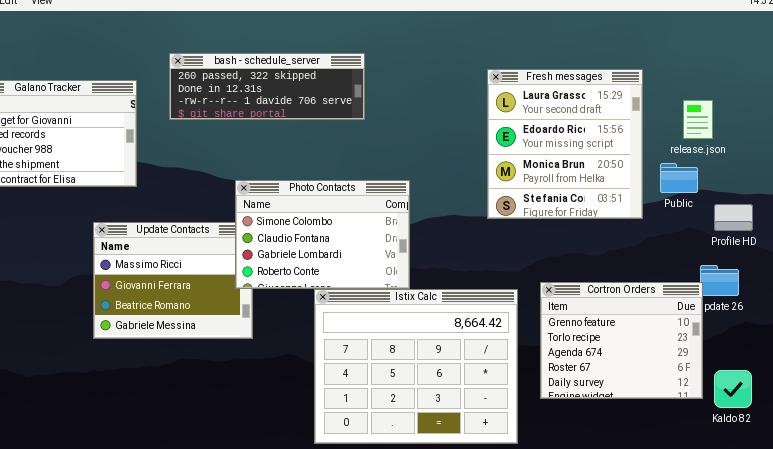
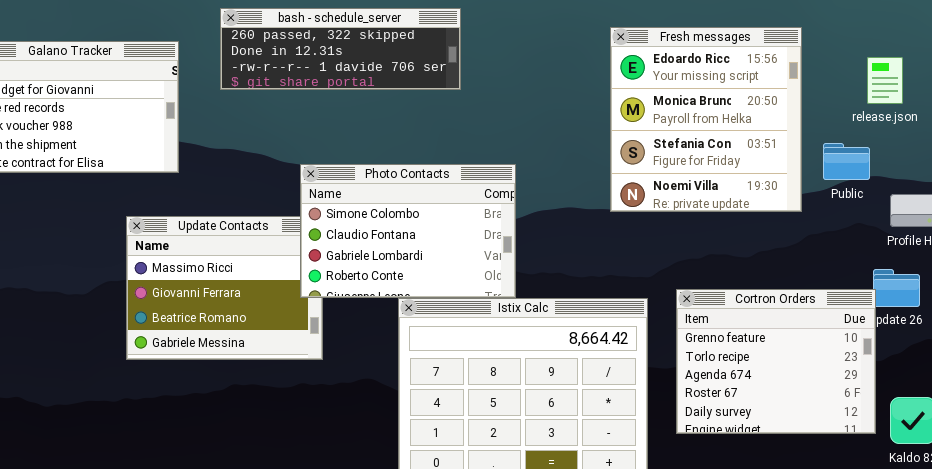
Fresh messages: [487,69,643,219] -> [610,27,802,212], scrolled down 1 row
release.json: [683,100,713,139] -> [867,57,903,104], moved

